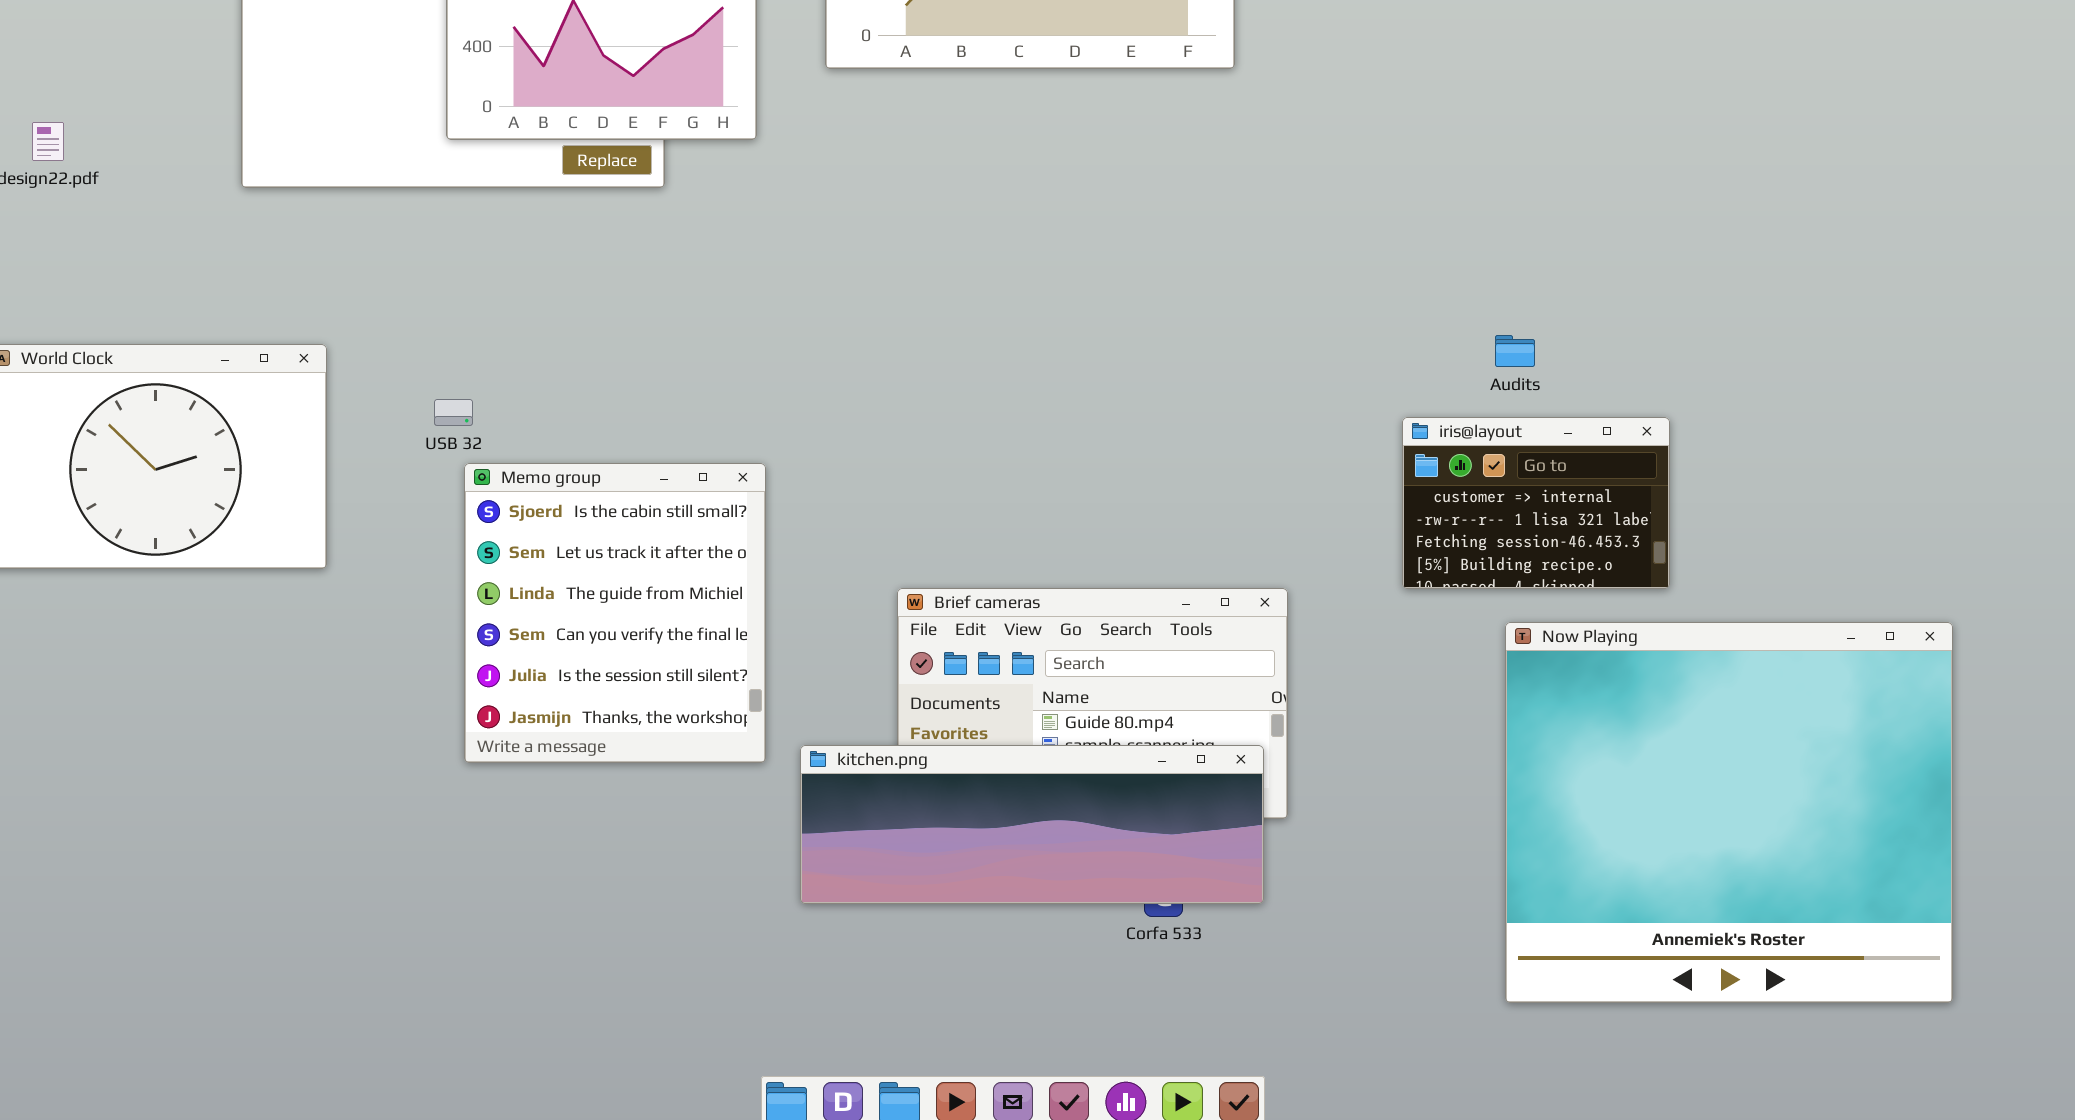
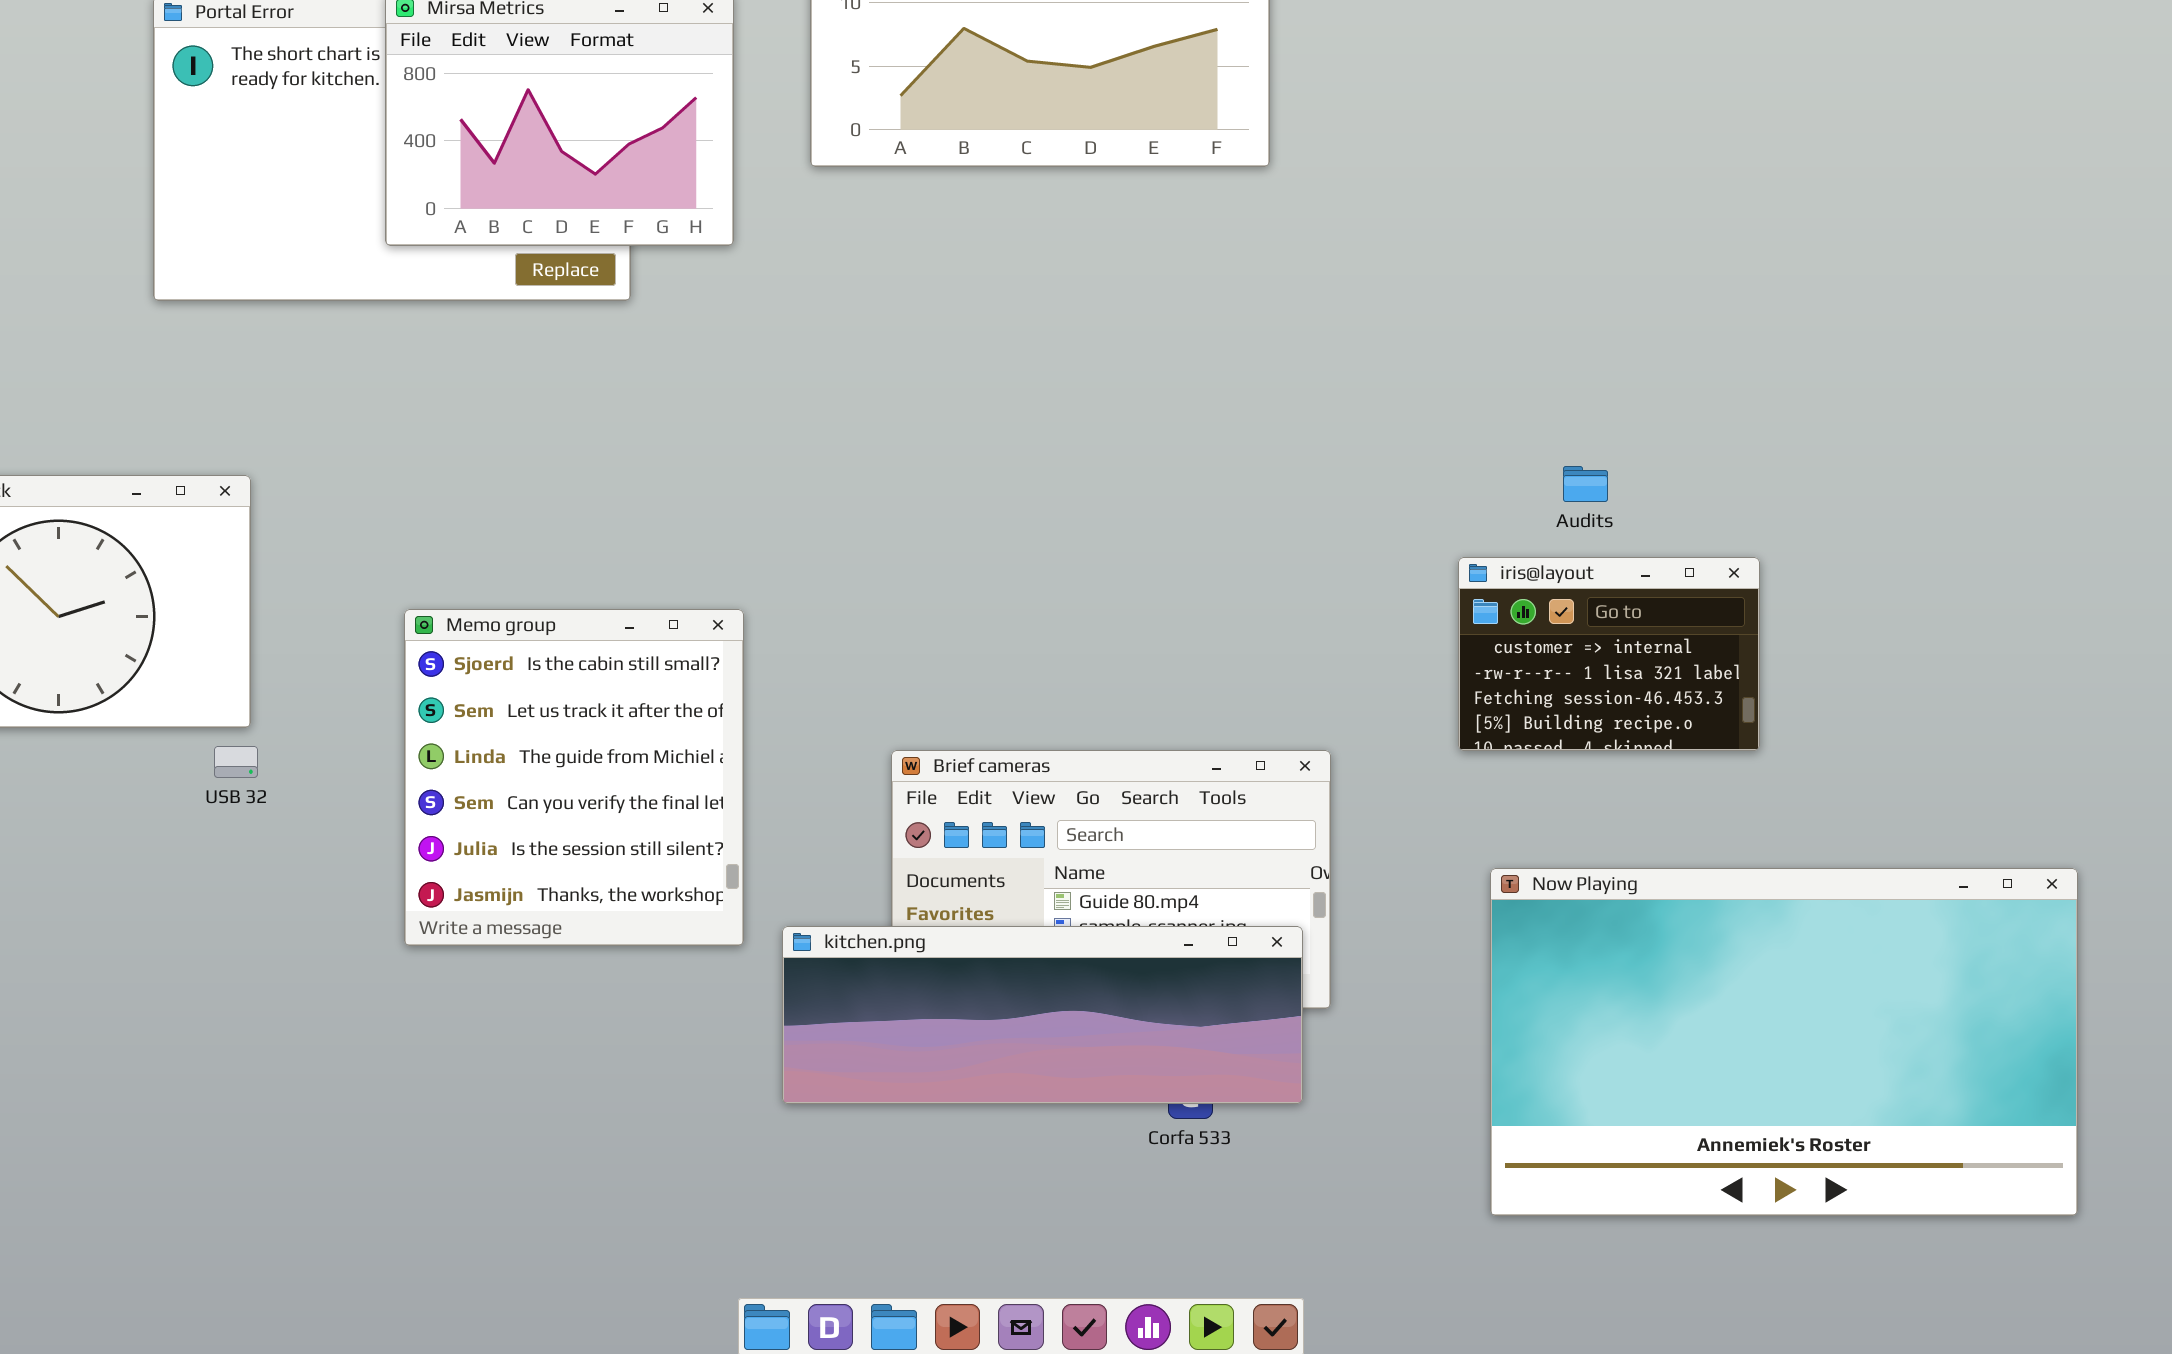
USB 32: [434,399,473,426] -> [214,746,258,778], moved
Now Playing: [1505,622,1953,1003] -> [1490,868,2078,1216], resized

